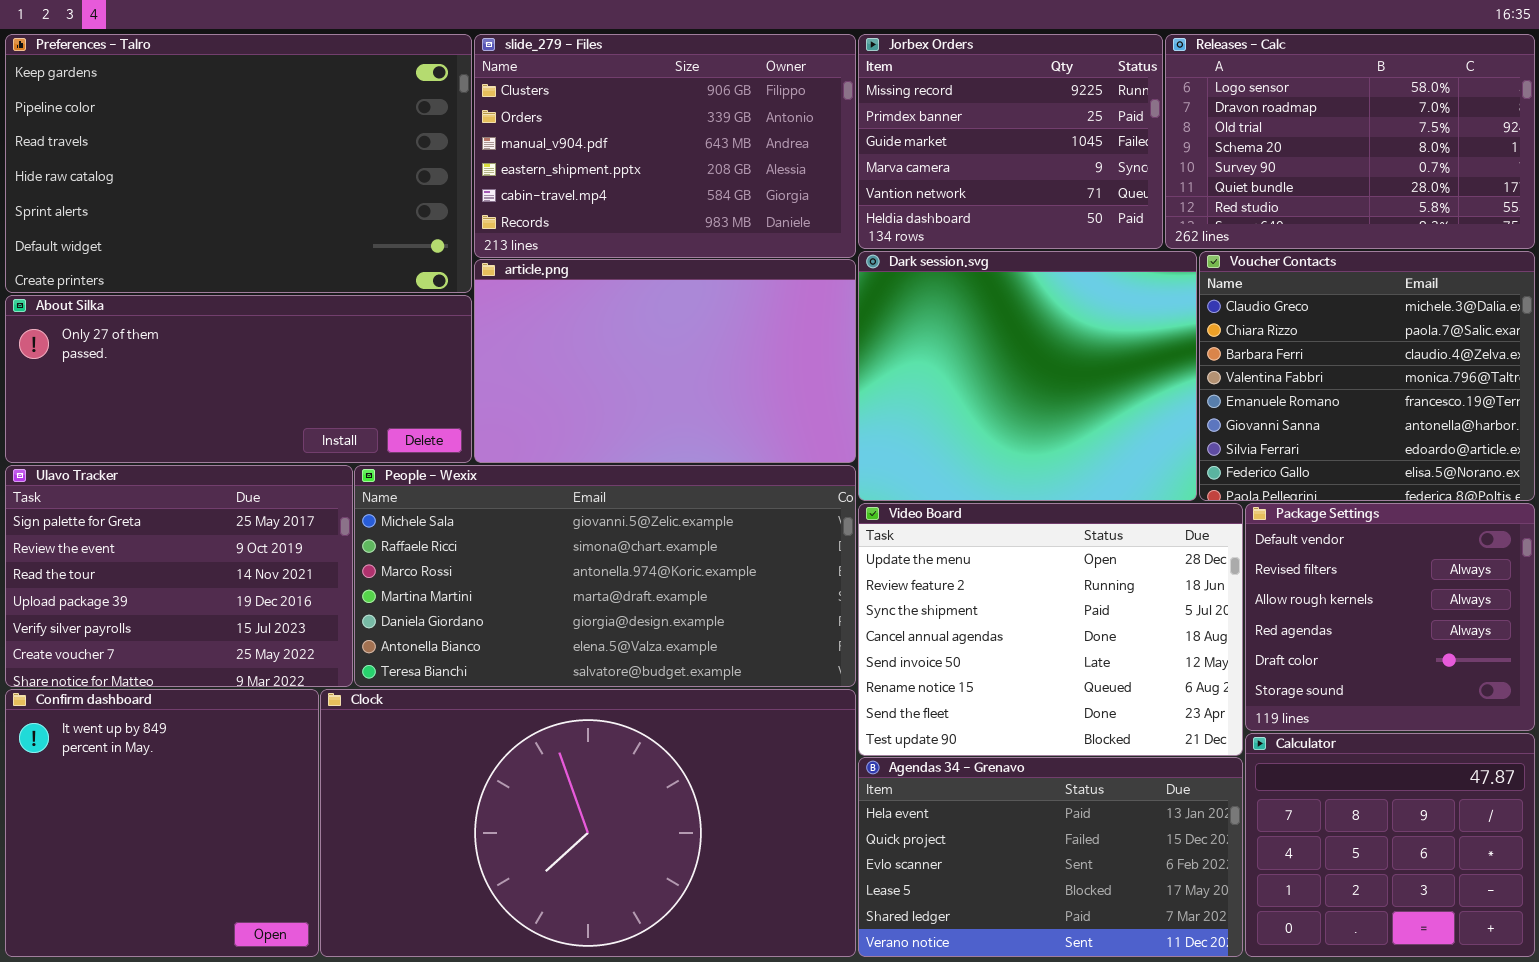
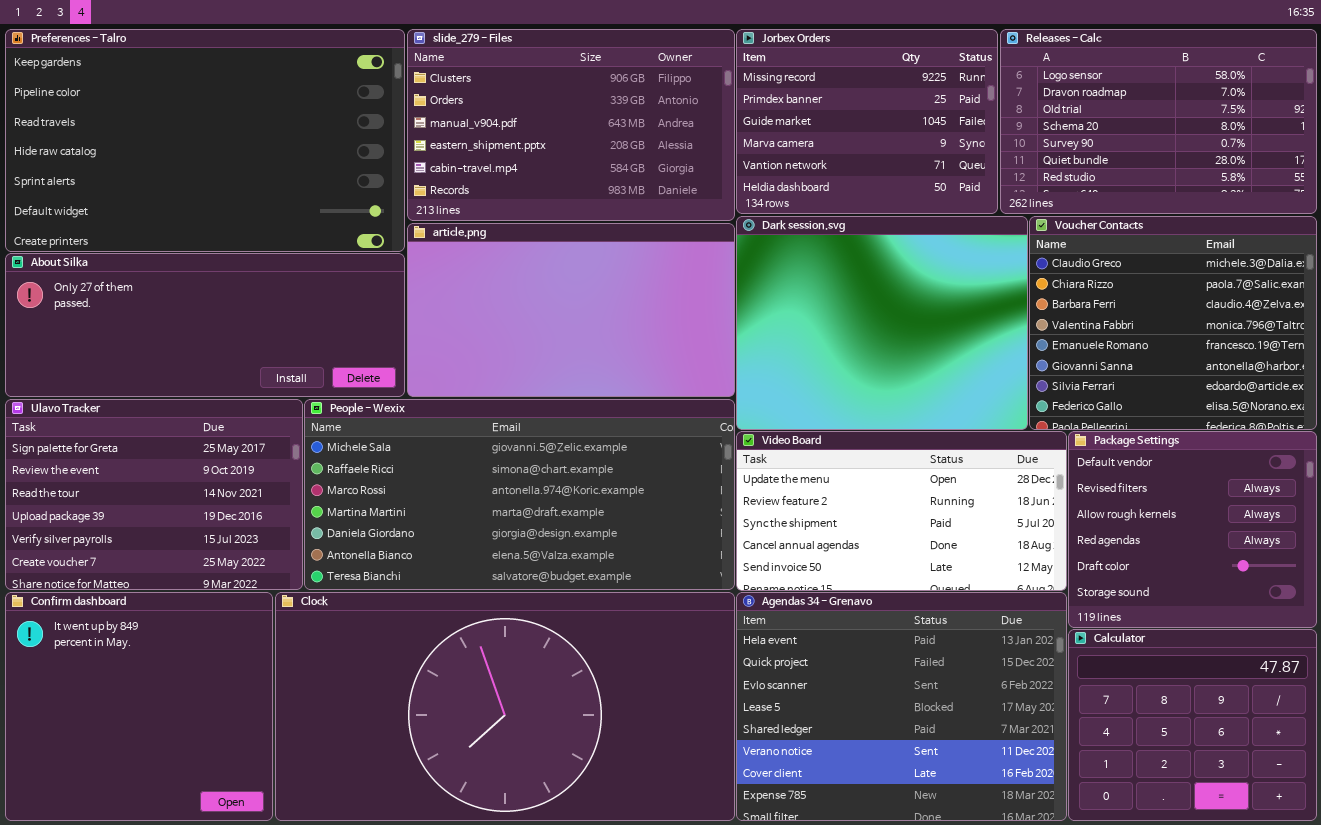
Video Board: [858,503,1243,756] -> [736,431,1067,591], resized
Agendas 34 - Grenavo: [858,757,1243,957] -> [736,592,1067,821], resized

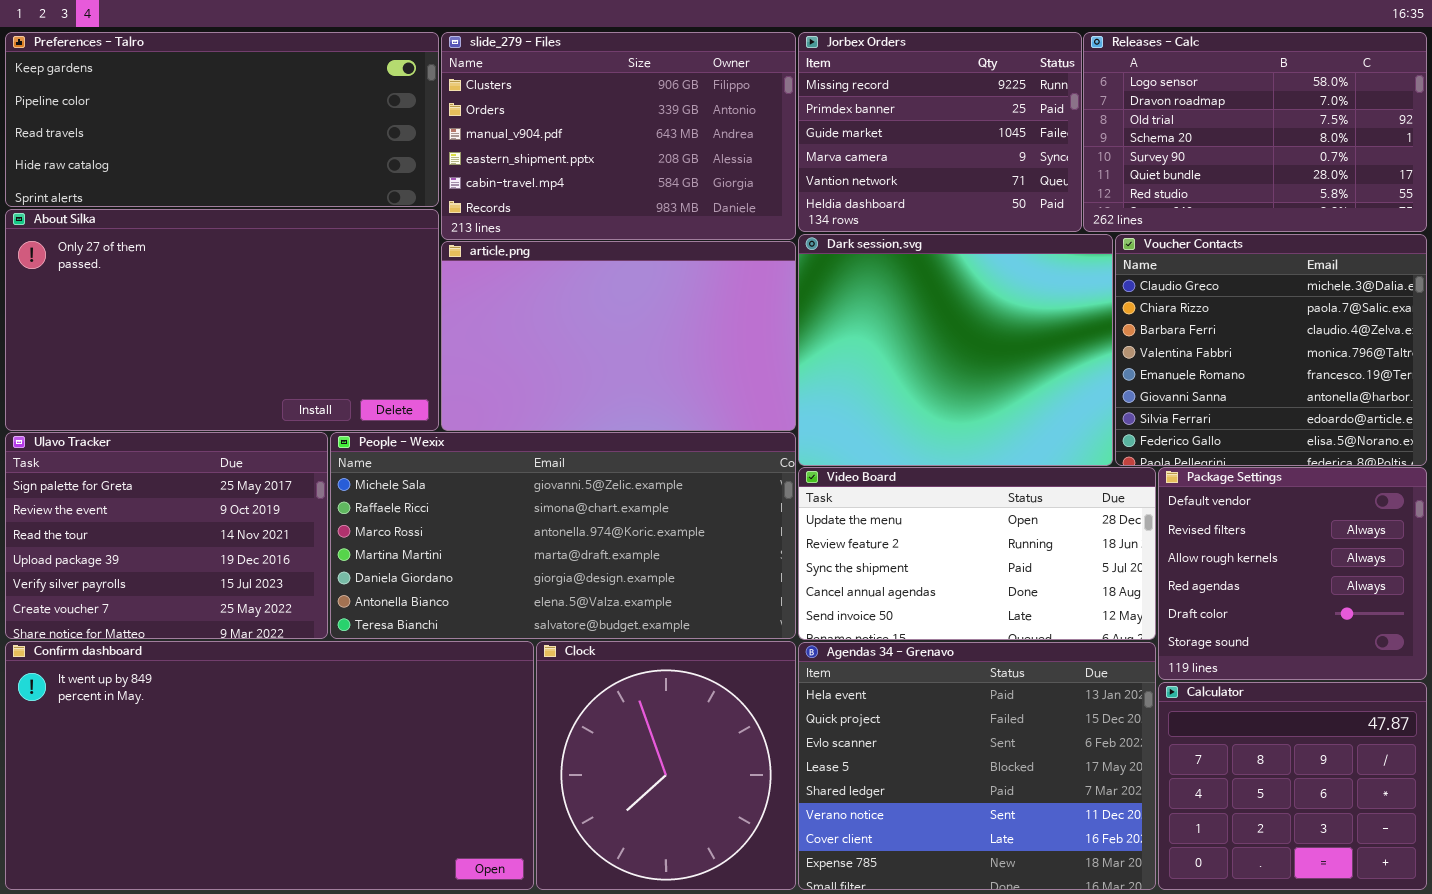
Preferences - Talro: [5,29,405,252] -> [5,32,439,207], resized
About Silka: [5,253,405,397] -> [5,209,439,431], resized
Confirm dashboard: [5,592,273,821] -> [5,641,534,890], resized
Clock: [275,592,735,821] -> [536,641,796,890], resized

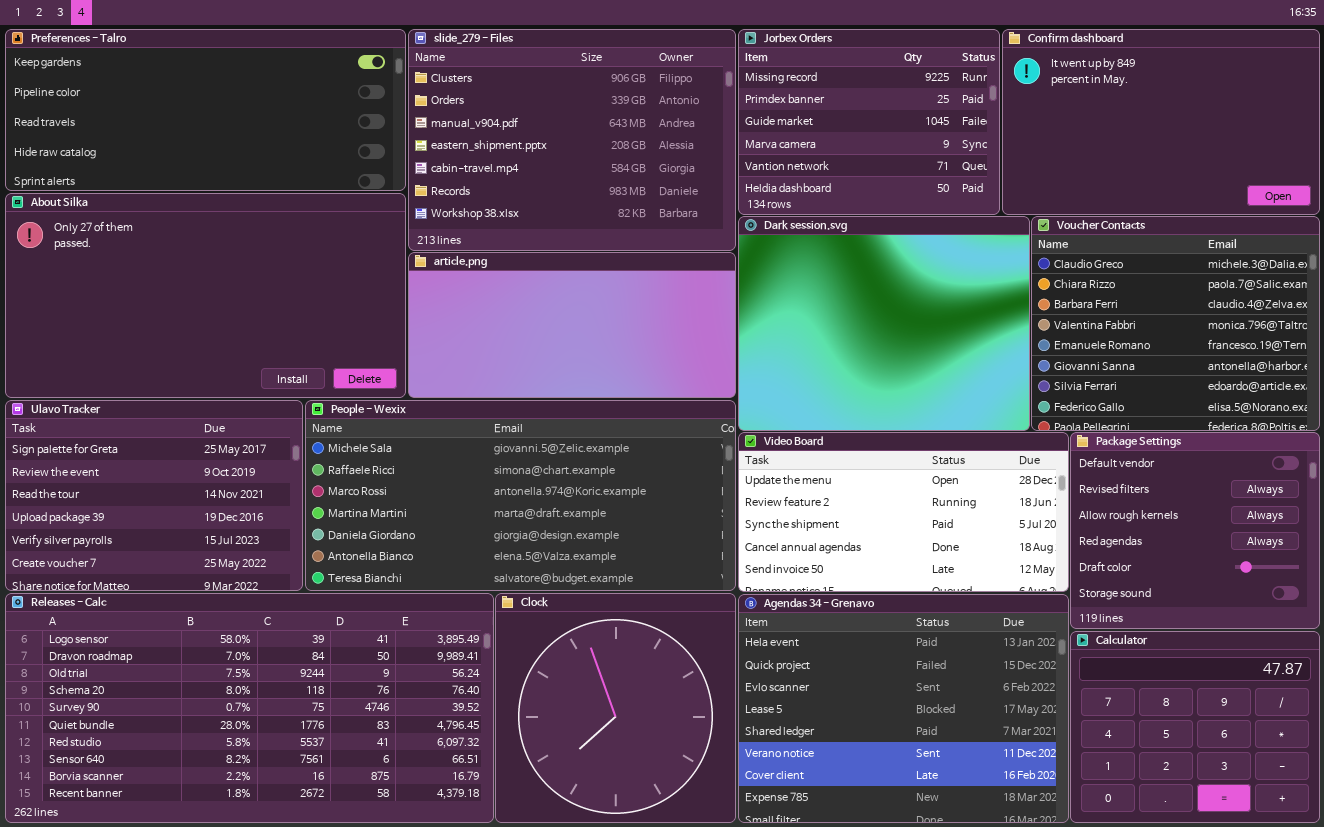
slide_279 - Files: [441,32,796,240] -> [408,29,736,251], resized
Releases - Calc: [1083,32,1427,232] -> [5,593,494,823], moved, resized
article.png: [441,241,796,431] -> [408,252,736,398], resized
Confirm dashboard: [5,641,534,890] -> [1002,29,1320,215], moved, resized

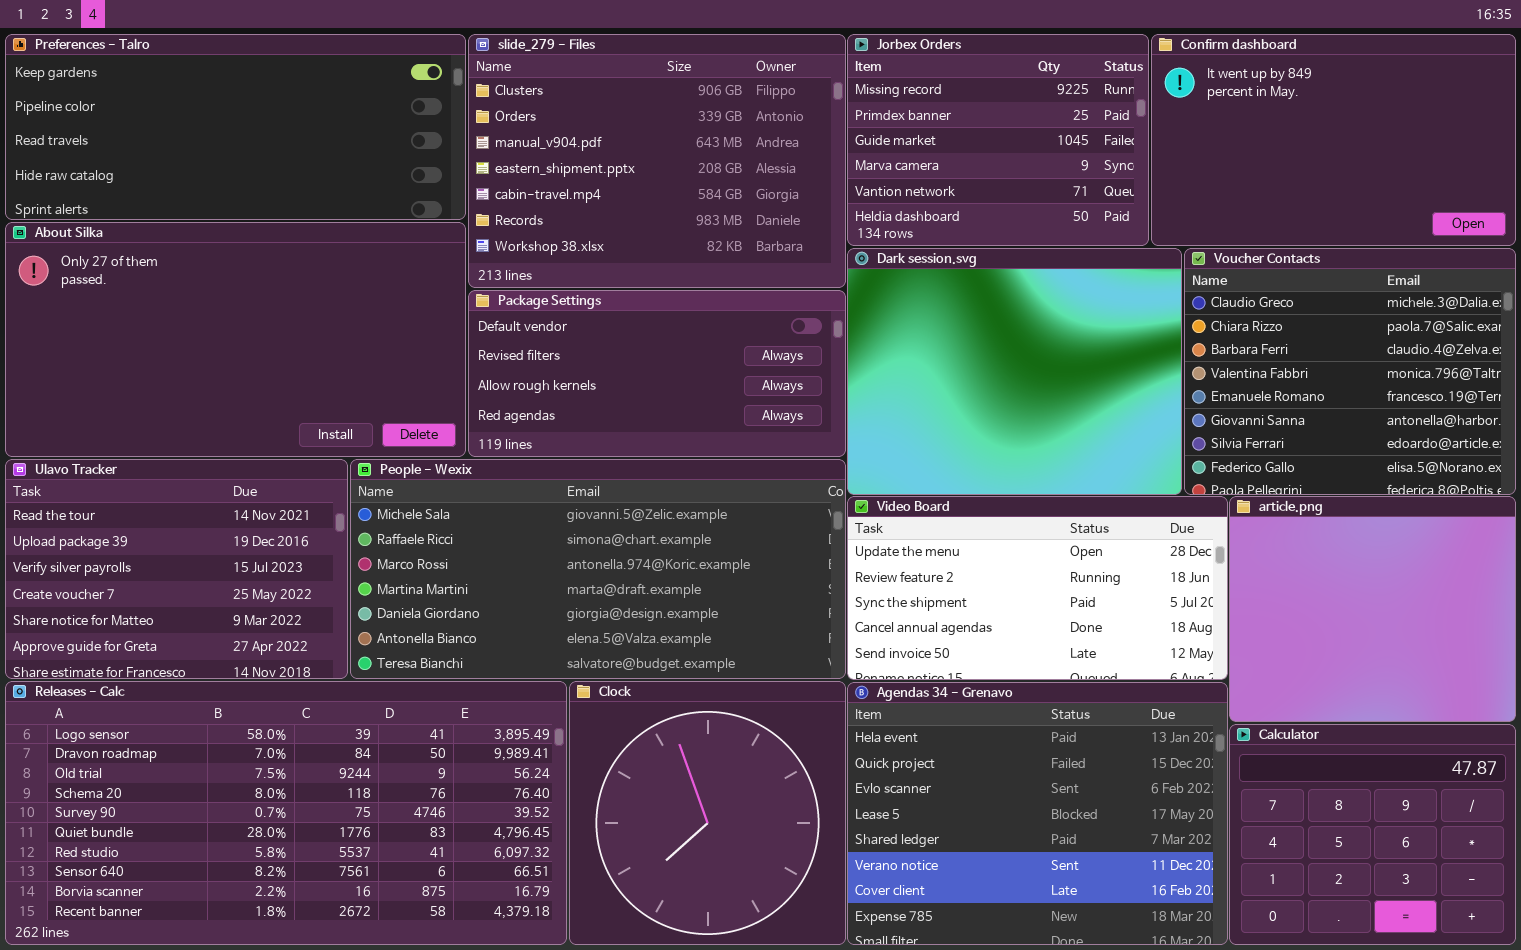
article.png: [408,252,736,398] -> [1229,496,1516,722], moved, resized
Ulavo Tracker: [5,400,303,591] -> [5,459,348,679], scrolled down 2 rows
Package Settings: [1070,432,1320,629] -> [468,290,846,457], moved, resized

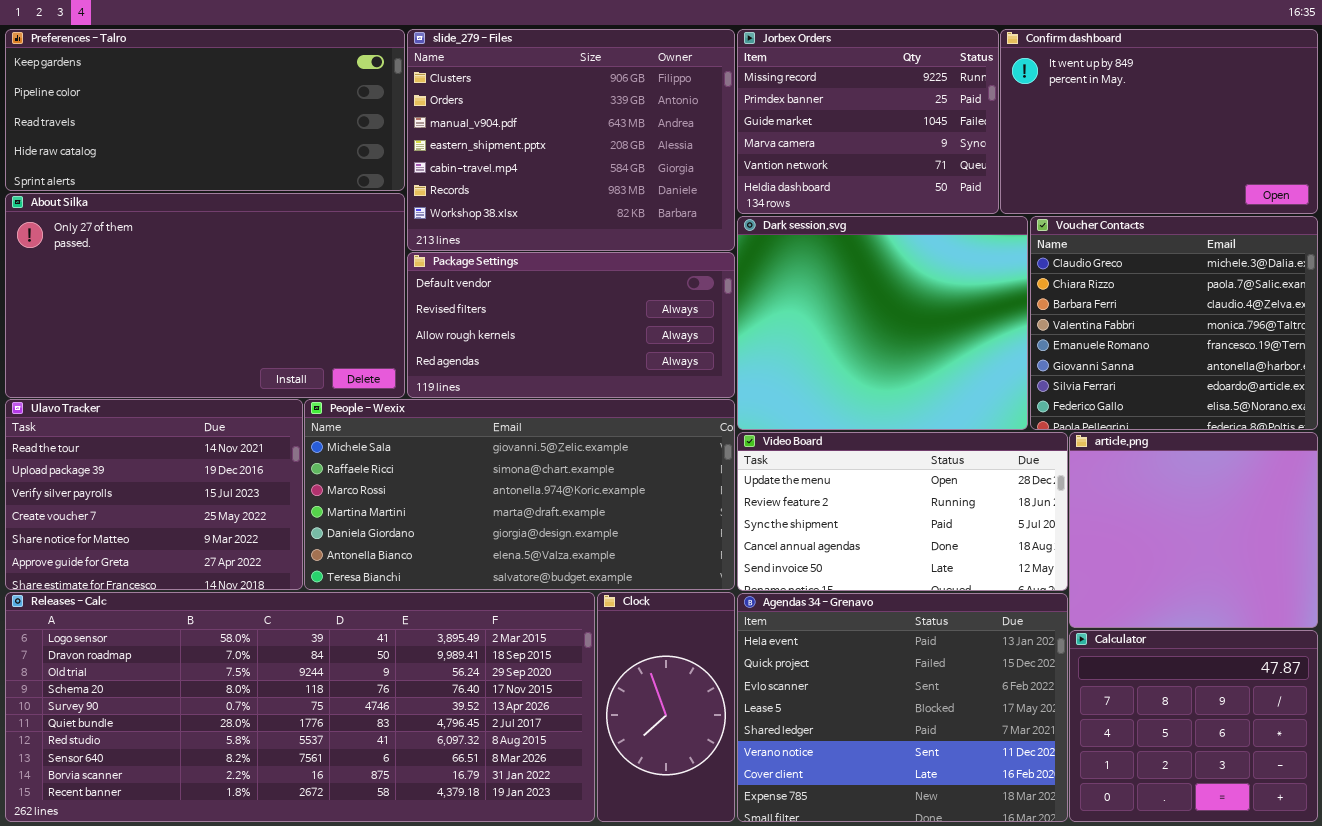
Releases - Calc: [5,681,567,945] -> [5,592,595,822], resized
Clock: [569,681,846,945] -> [597,592,735,822], resized

